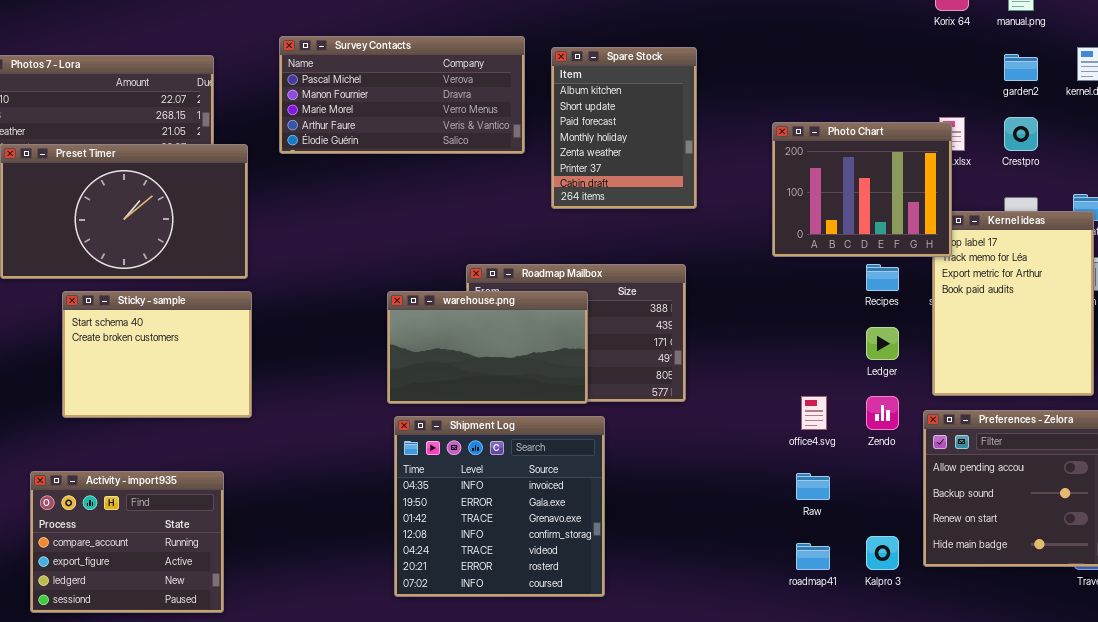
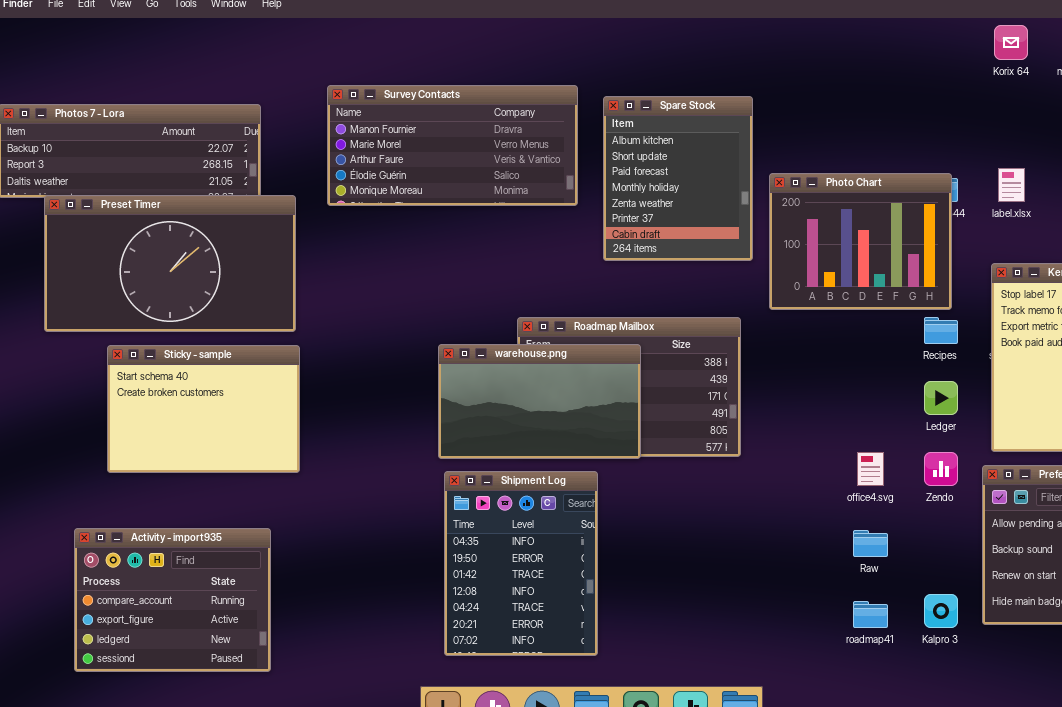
Survey Contacts: [279,36,525,154] -> [327,85,578,206], scrolled down 1 row
Photo Chart: [772,122,952,257] -> [769,173,952,310], moved
Shipment Log: [394,416,605,597] -> [444,471,598,656], resized

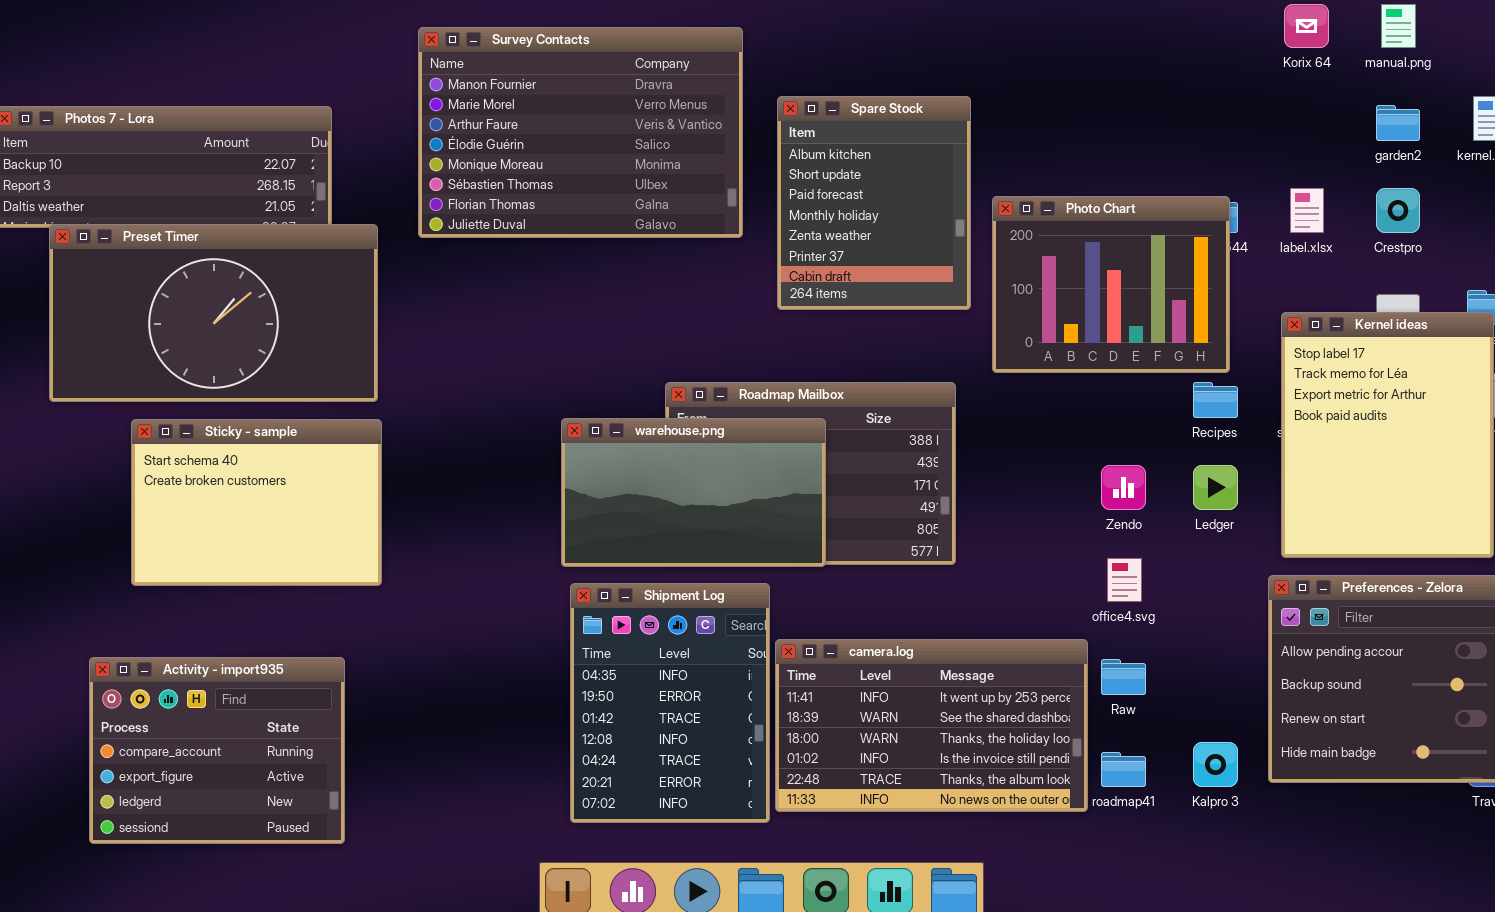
Survey Contacts: [327,85,578,206] -> [418,27,743,238], resized
Zendo: [924,452,958,486] -> [1101,465,1146,510], moved
camera.log: none -> [775,639,1088,812], opened

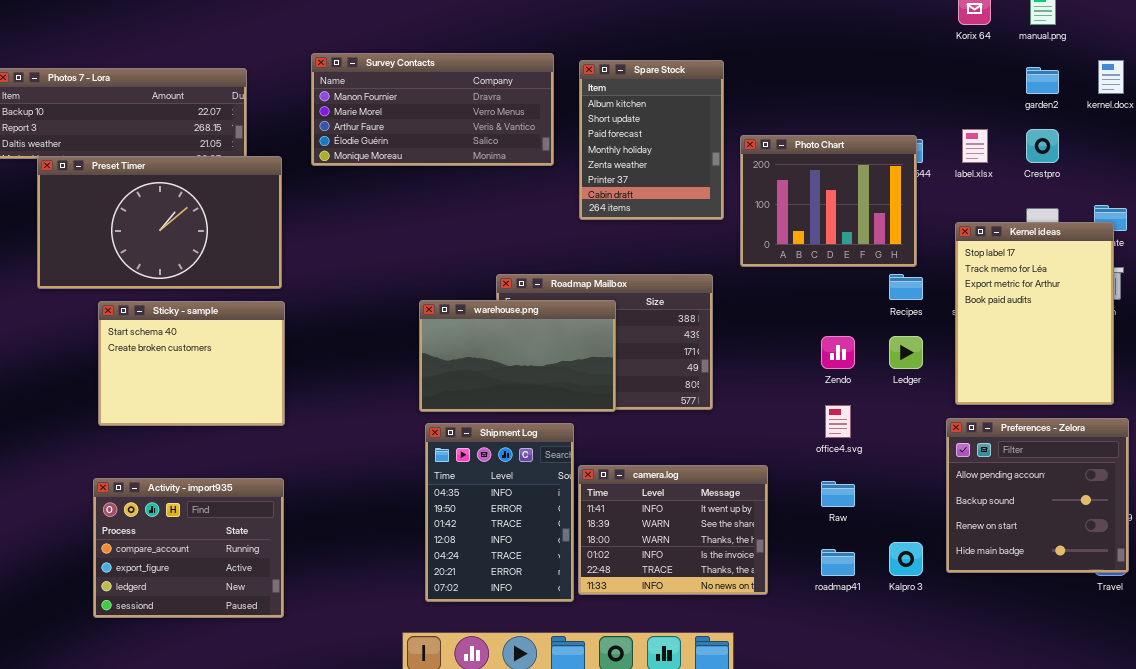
Survey Contacts: [418,27,743,238] -> [311,53,554,166], resized
camera.log: [775,639,1088,812] -> [578,465,768,595], resized
Activity - import935: [89,657,345,844] -> [93,478,284,618], moved

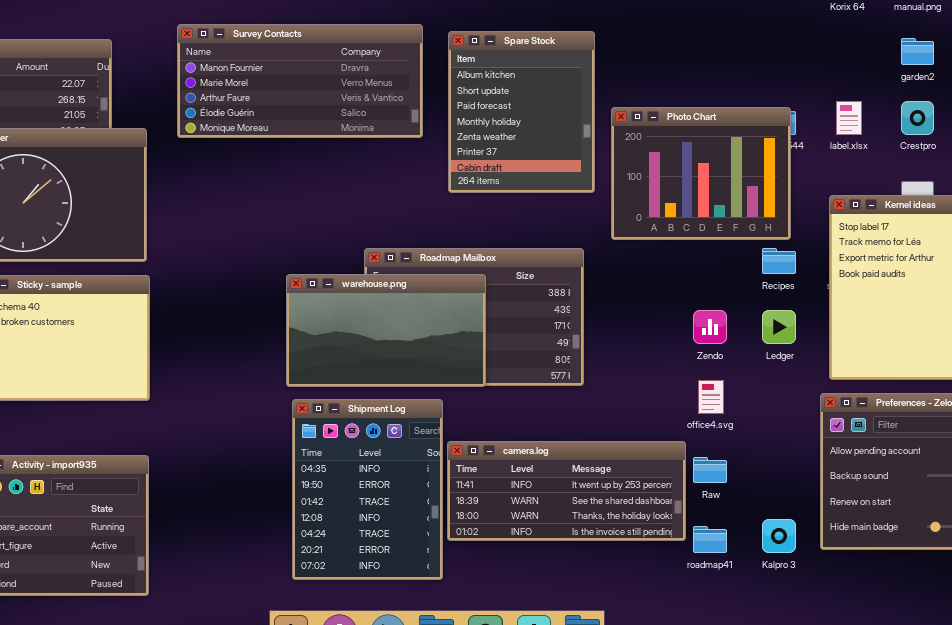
camera.log: [578,465,768,595] -> [447,441,686,541], resized

